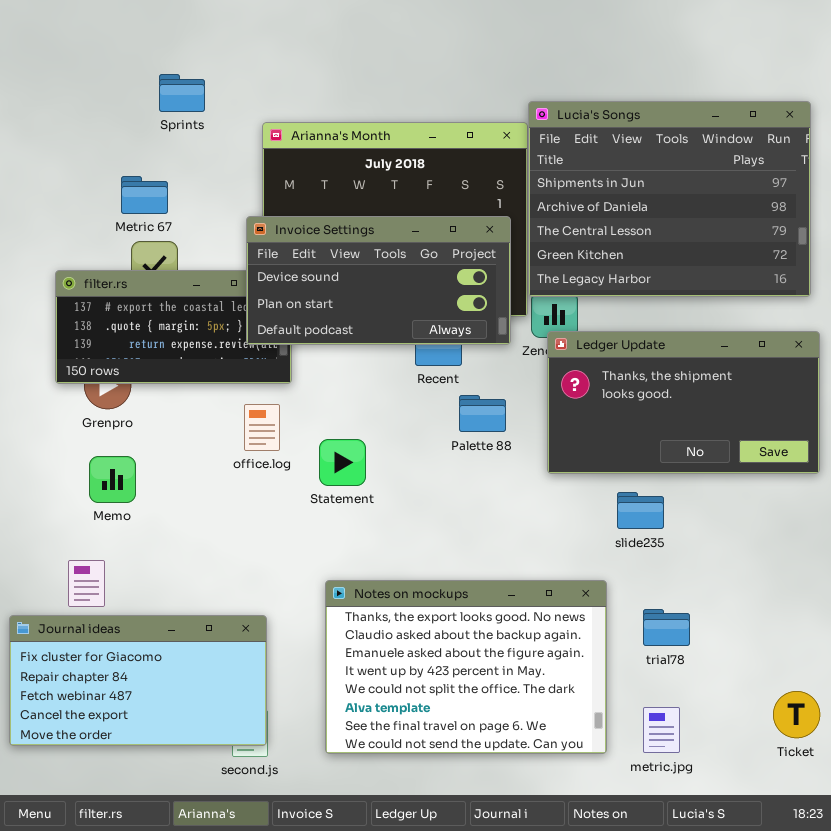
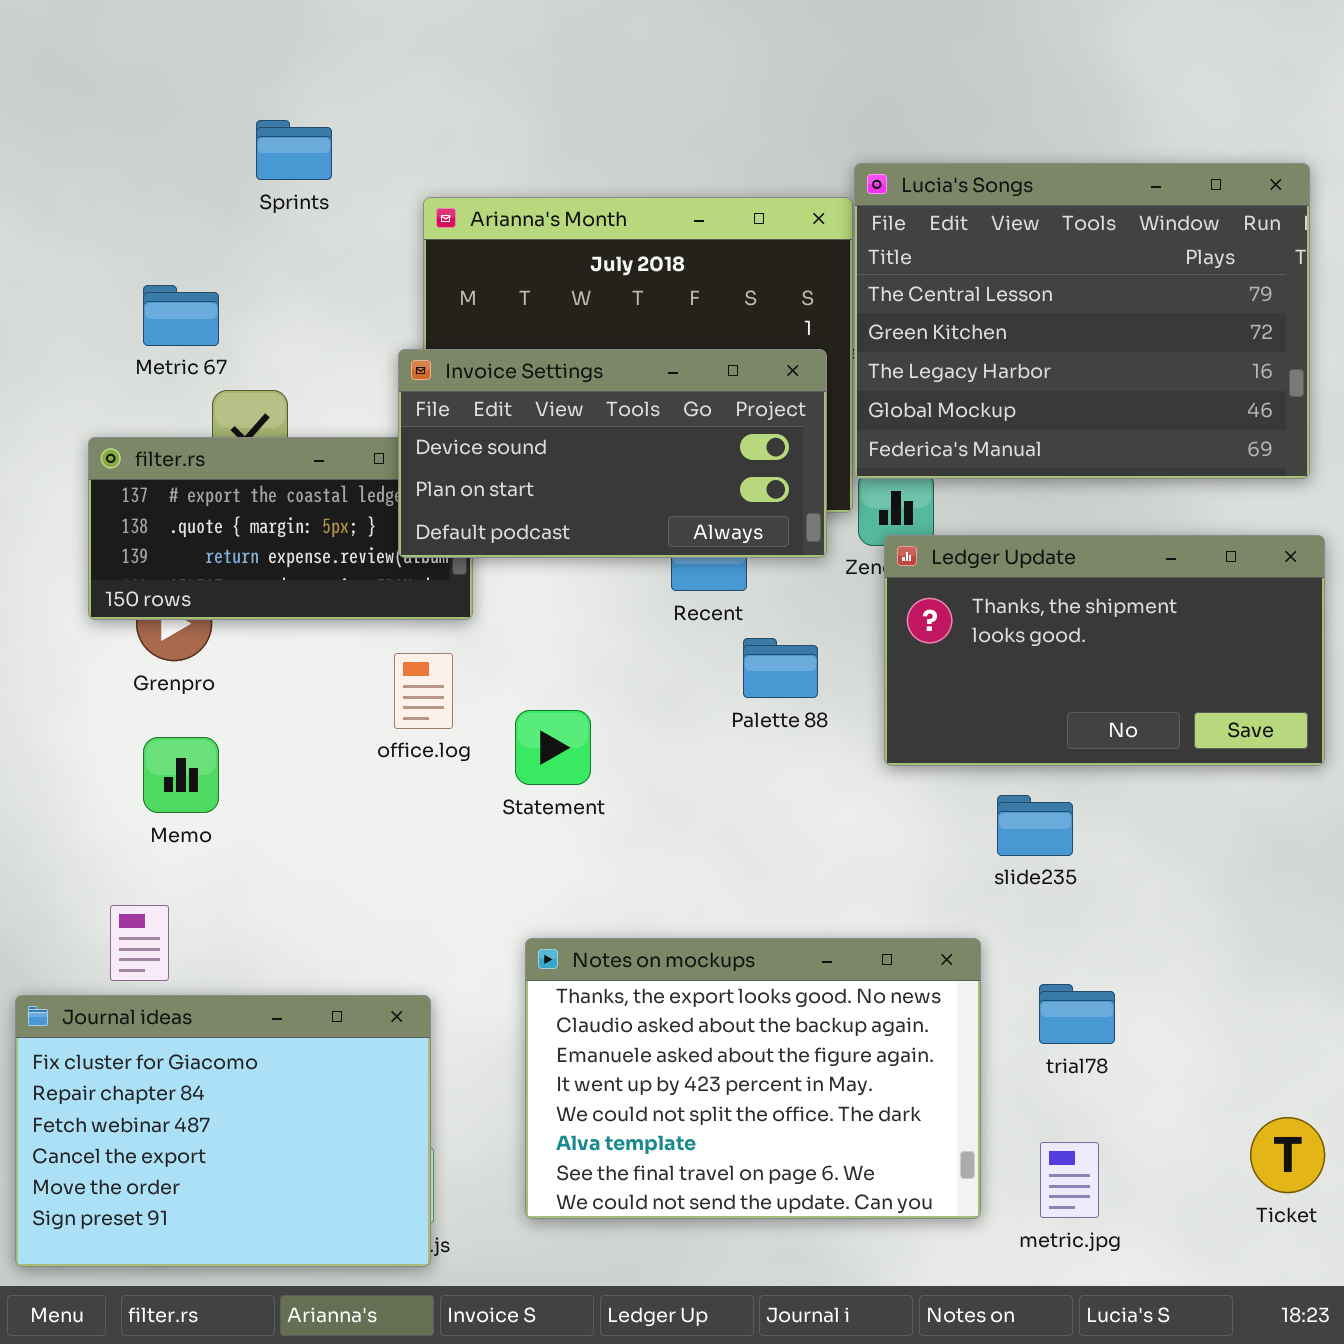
Lucia's Songs: [528,101,811,297] -> [854,163,1310,479], scrolled down 2 rows
Metric 67: [121,176,168,214] -> [143,285,219,346], moved
Journal ideas: [9,615,267,746] -> [15,995,431,1267], resized

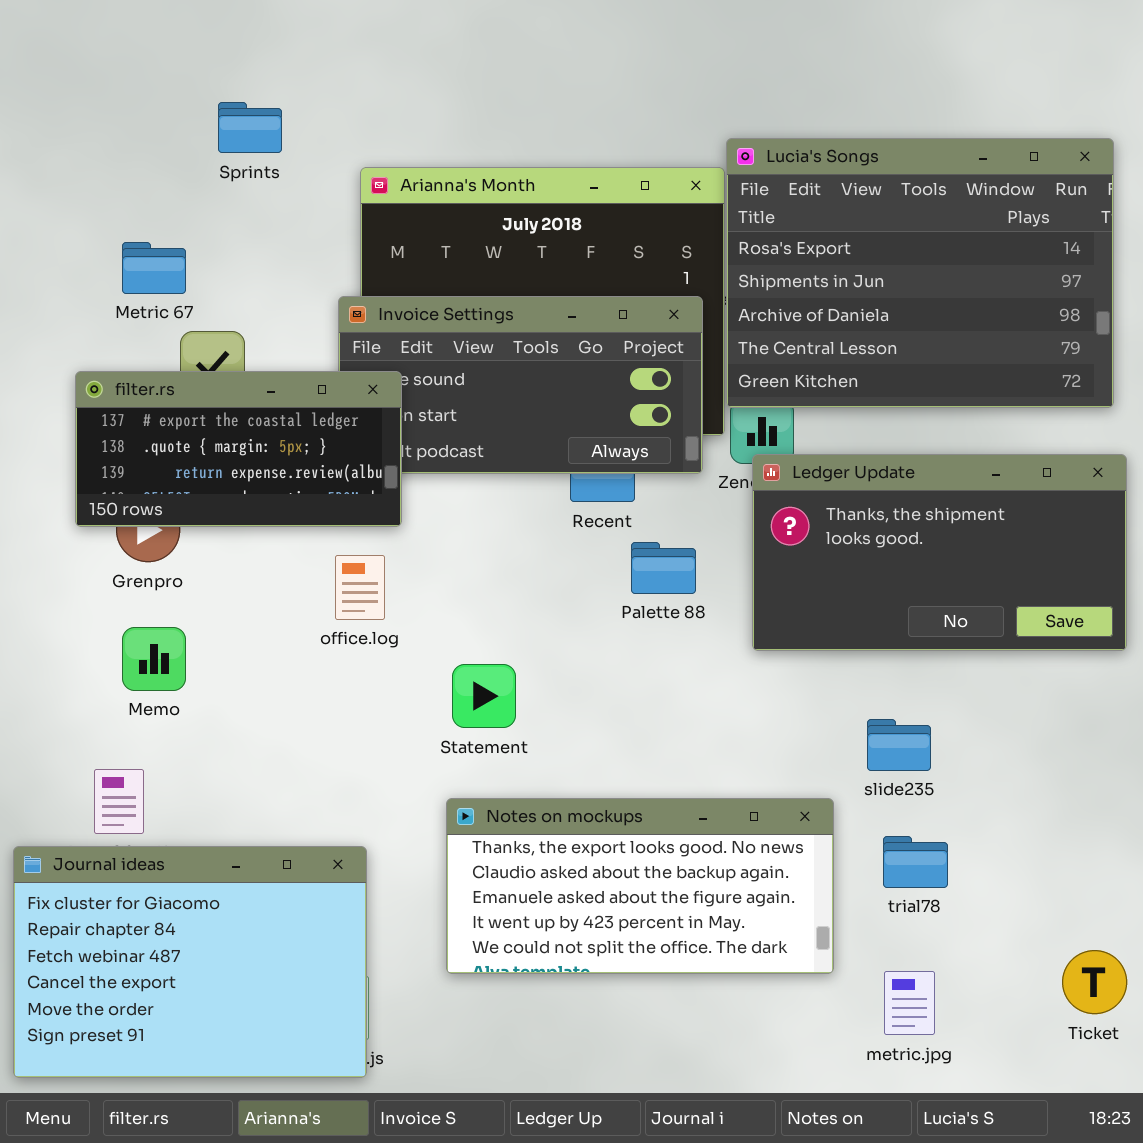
Lucia's Songs: [854,163,1310,479] -> [726,138,1114,408], scrolled up 3 rows
filter.rs: [88,437,473,620] -> [75,371,402,527], raised
Statement: [515,710,591,785] -> [452,664,516,728], moved
slide235: [997,795,1073,856] -> [867,719,931,771], moved
Notes on mockups: [525,938,981,1219] -> [446,798,834,974], resized

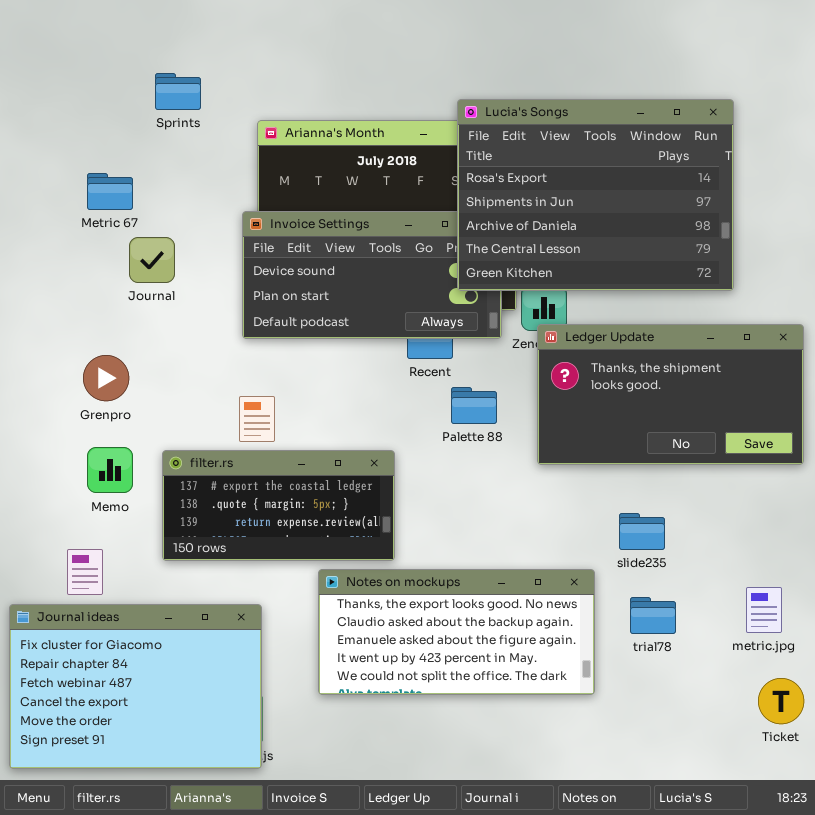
Lucia's Songs: [726,138,1114,408] -> [457,99,734,291], moved
filter.rs: [75,371,402,527] -> [162,450,395,561], moved
metric.jpg: [884,971,935,1035] -> [746,587,782,633], moved

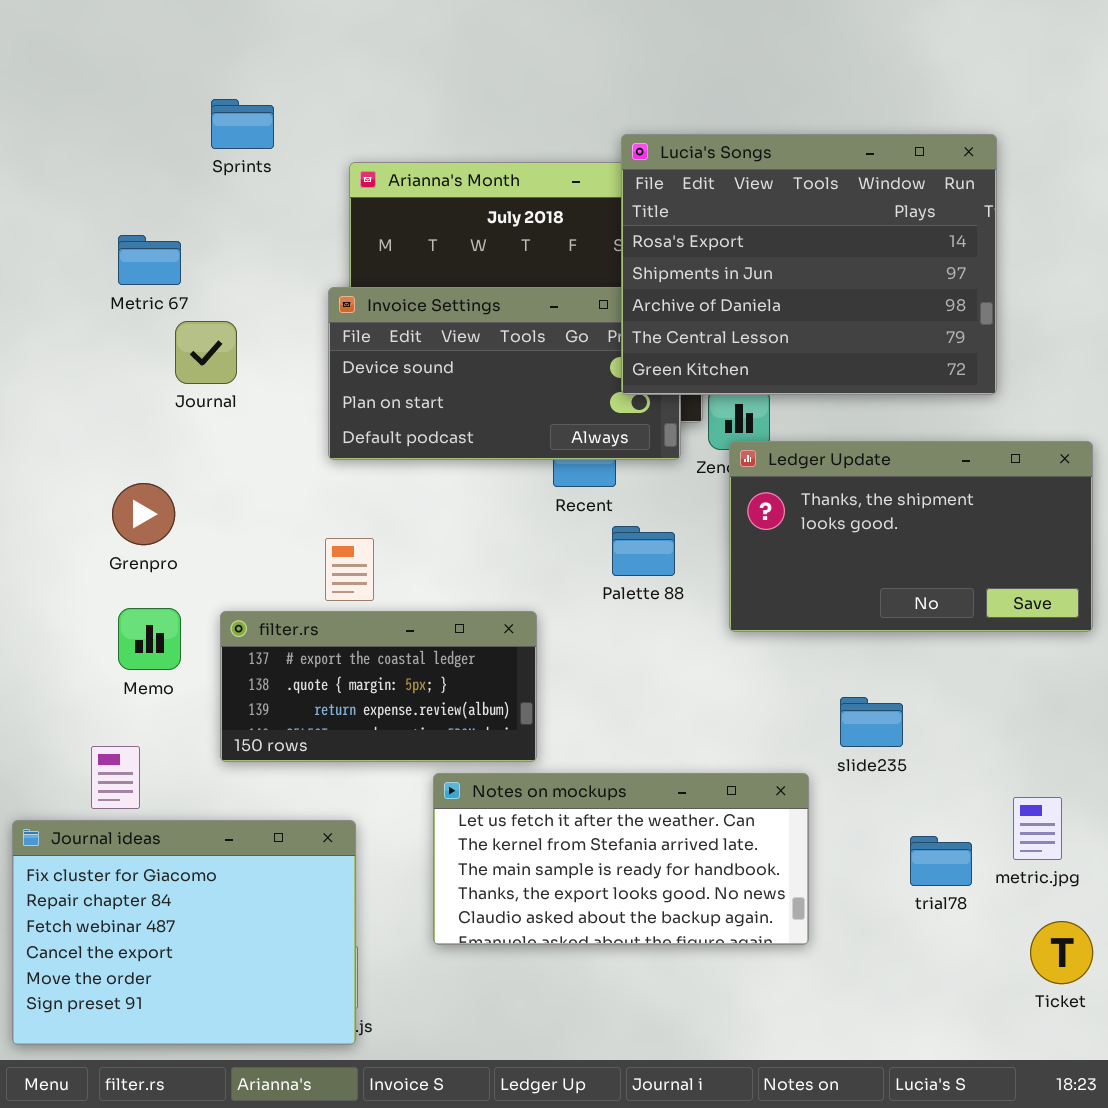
Notes on mockups: [318,569,595,695] -> [433,773,809,945], scrolled up 3 rows
trial78: [630,597,676,634] -> [910,836,972,886], moved

